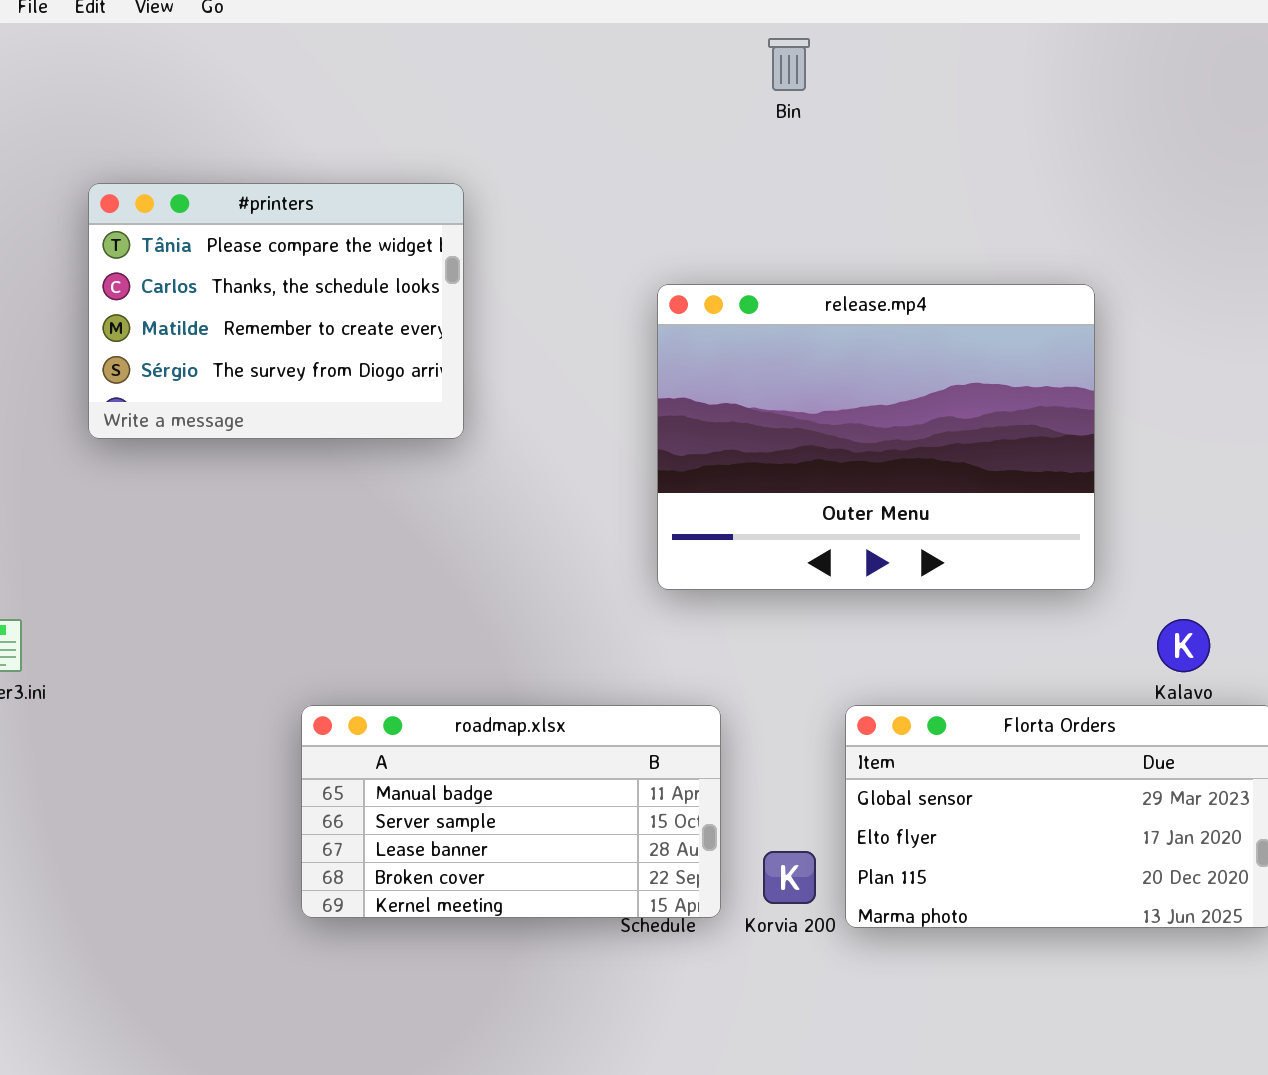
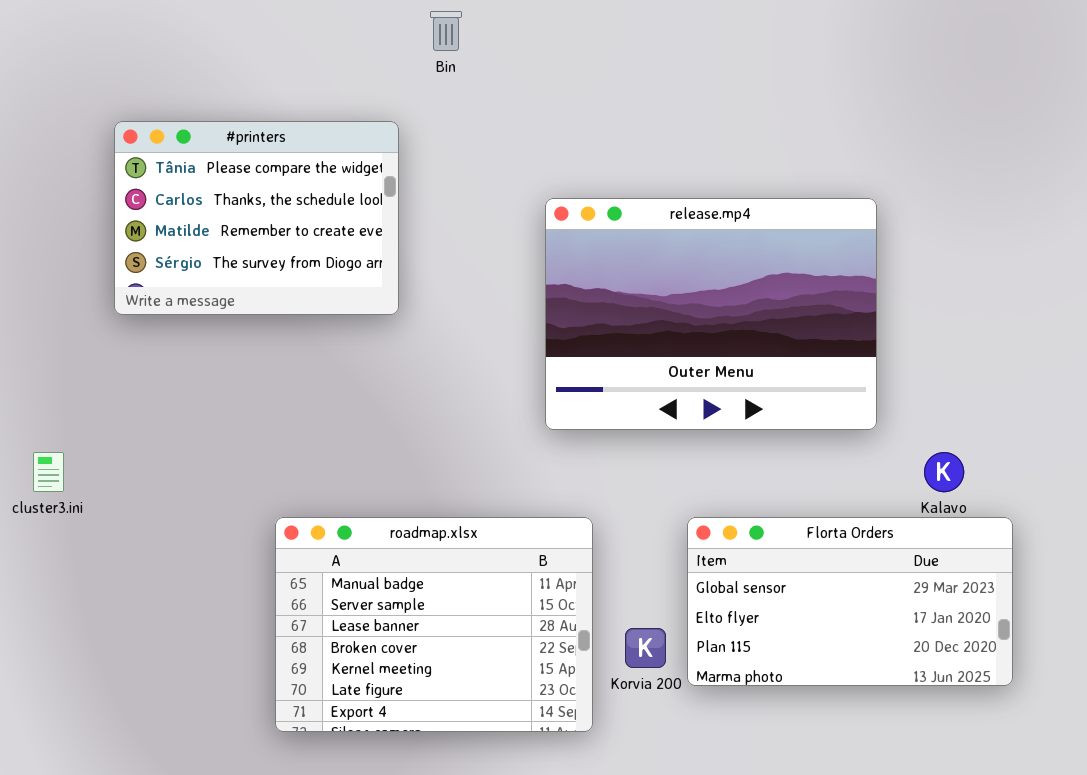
Bin: [768,38,810,91] -> [430,11,462,51], moved
roadmap.xlsx: [301,705,721,918] -> [275,517,593,732], resized

